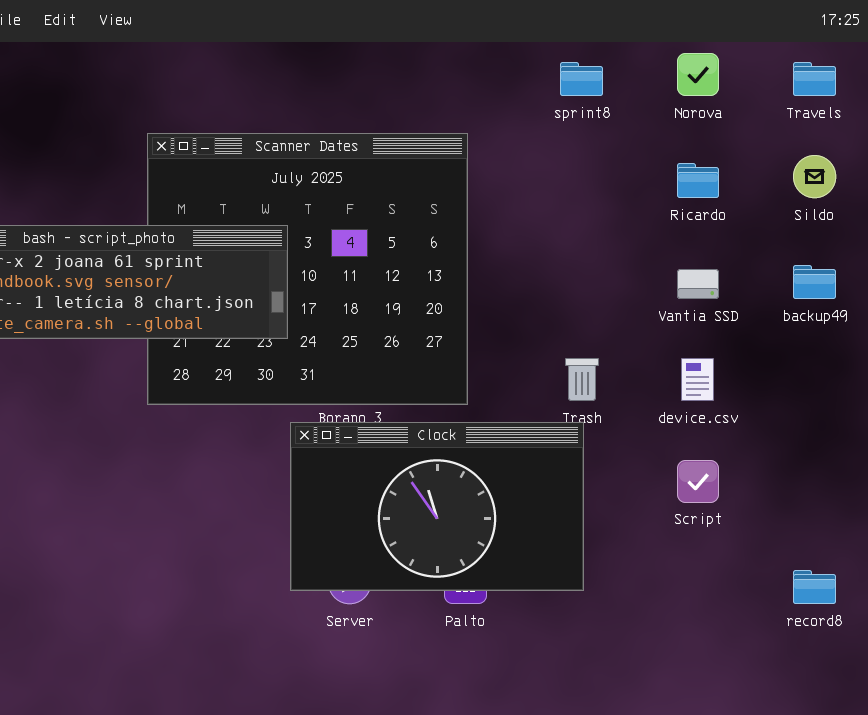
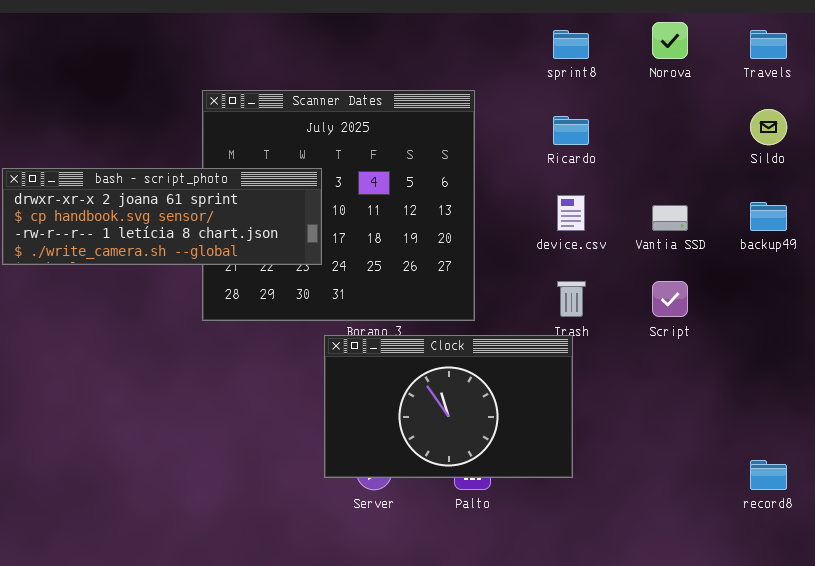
Ricardo: [677,163,719,198] -> [553,116,589,145], moved
device.csv: [681,358,714,401] -> [557,195,585,231], moved
Script: [677,460,719,503] -> [652,281,688,317], moved

